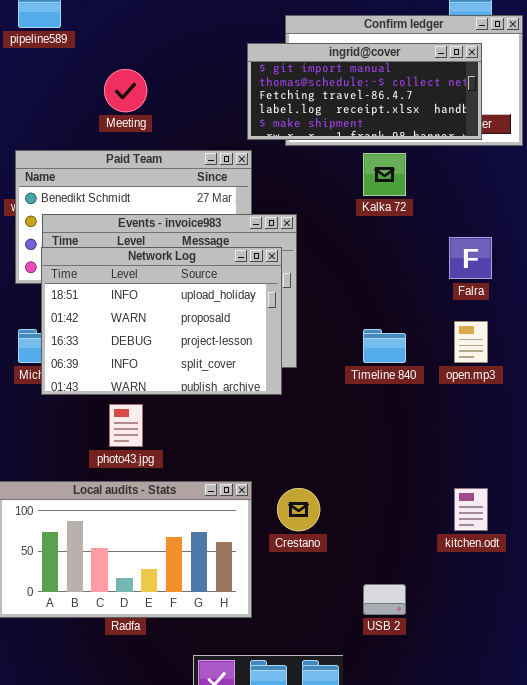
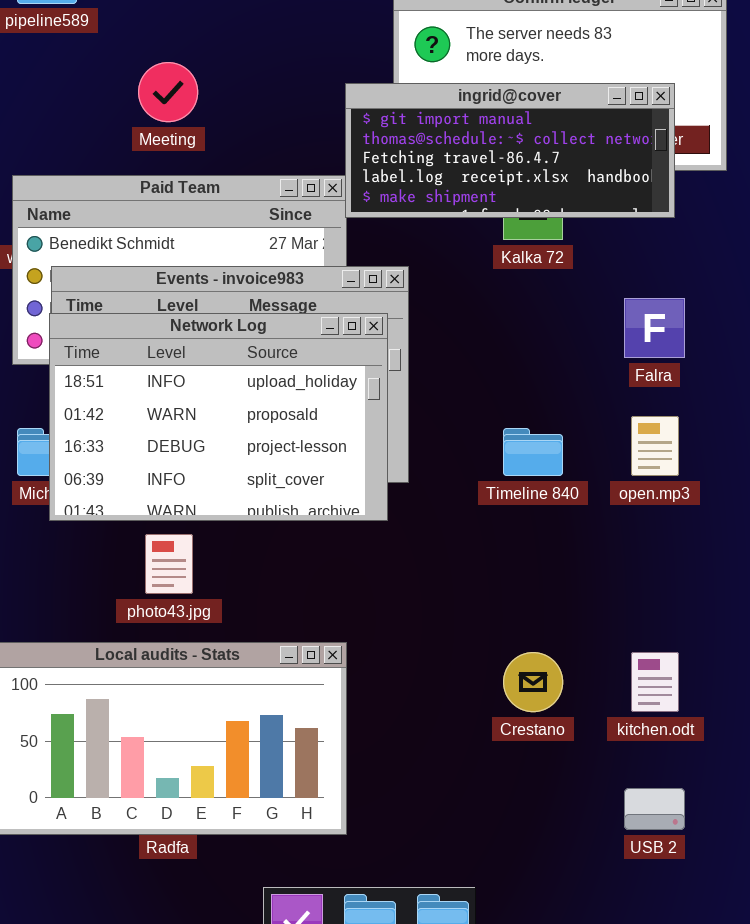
ingrid@cover: [247,43,482,140] -> [345,83,675,218], moved
Crestano: [277,488,320,531] -> [503,652,563,712], moved
USB 2: [363,584,406,615] -> [624,788,685,830], moved

